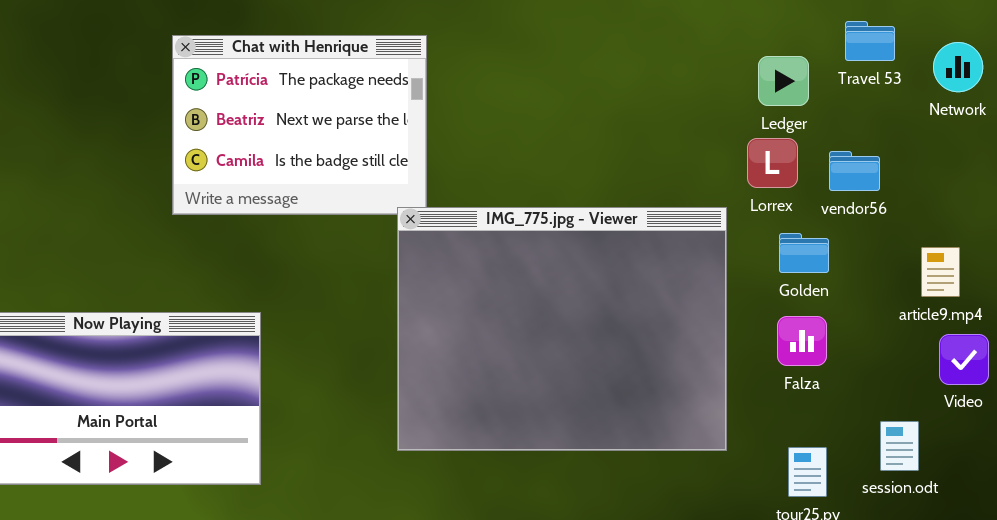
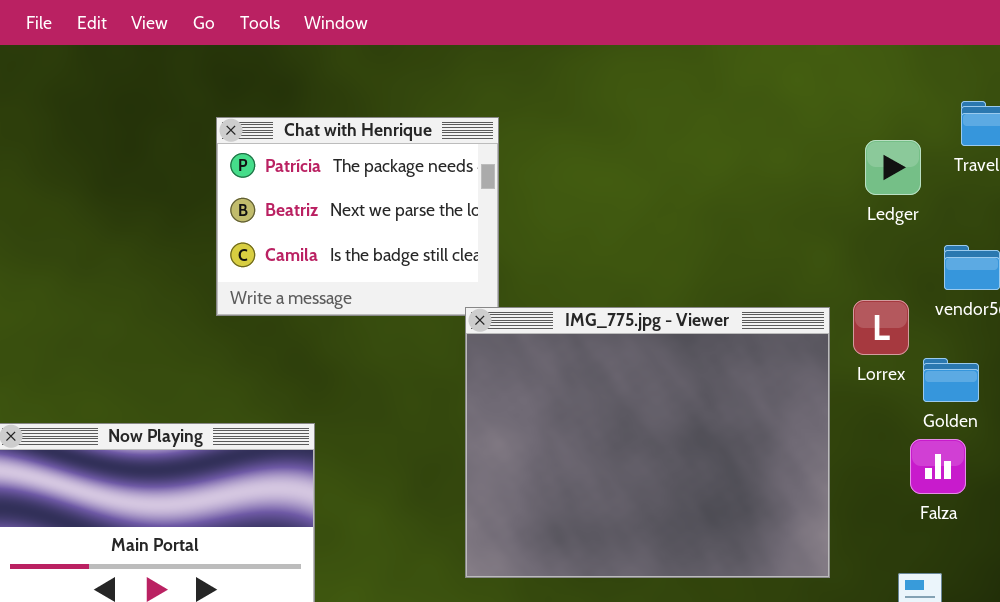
Lorrex: [747,138,798,188] -> [853,300,909,355], moved
Golden: [779,233,829,273] -> [923,358,979,402], moved
Falza: [777,316,827,366] -> [910,439,966,494], moved

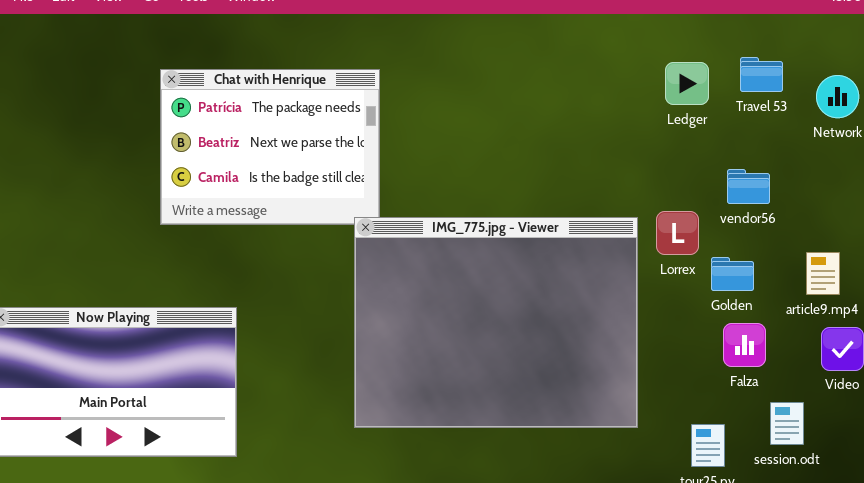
Ledger: [865,140,921,195] -> [665,62,709,105], moved
Falza: [910,439,966,494] -> [723,323,766,367], moved

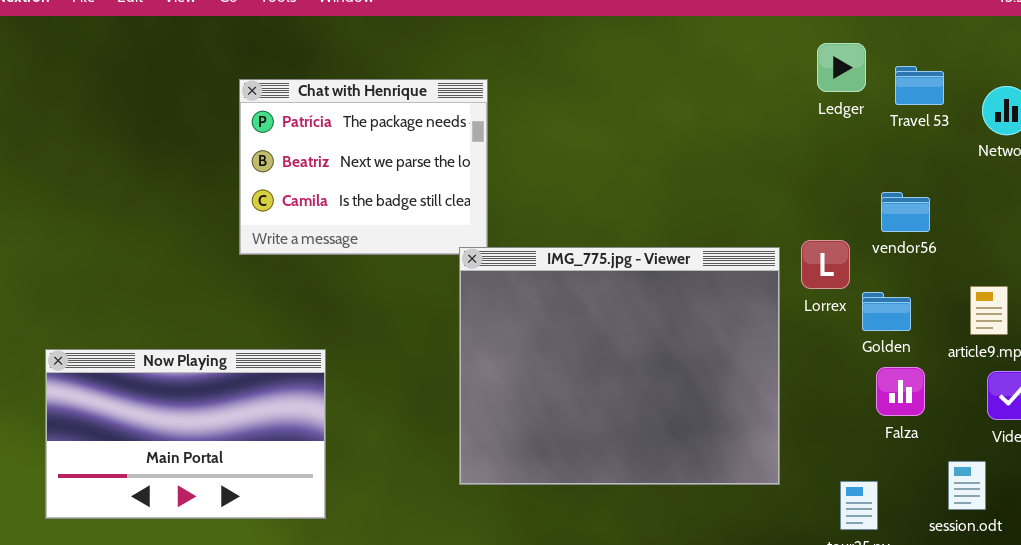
Ledger: [665,62,709,105] -> [817,43,866,92], moved
session.odt: [770,402,804,445] -> [948,461,986,510], moved

